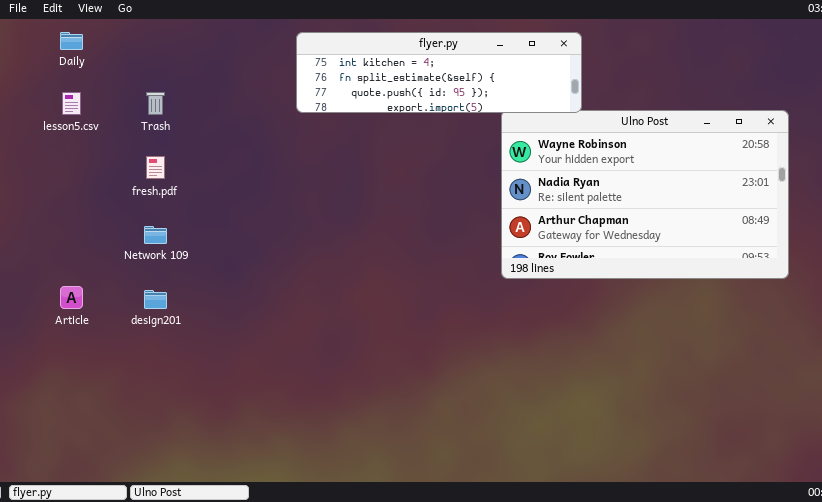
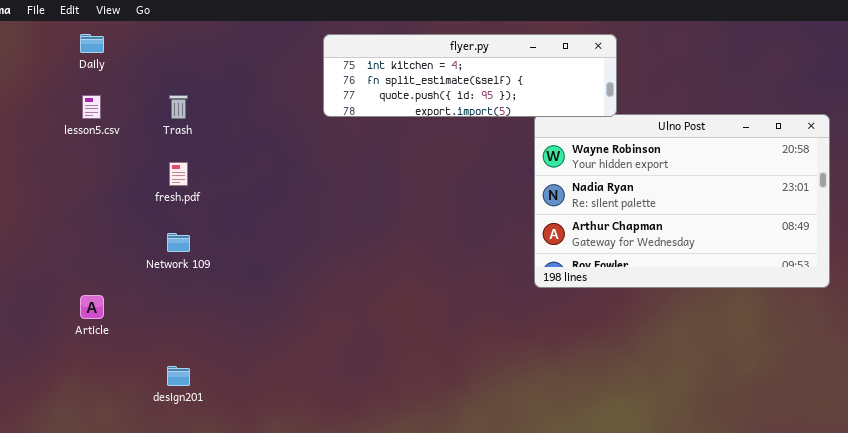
design201: [144,290,167,309] -> [167,366,190,386], moved

